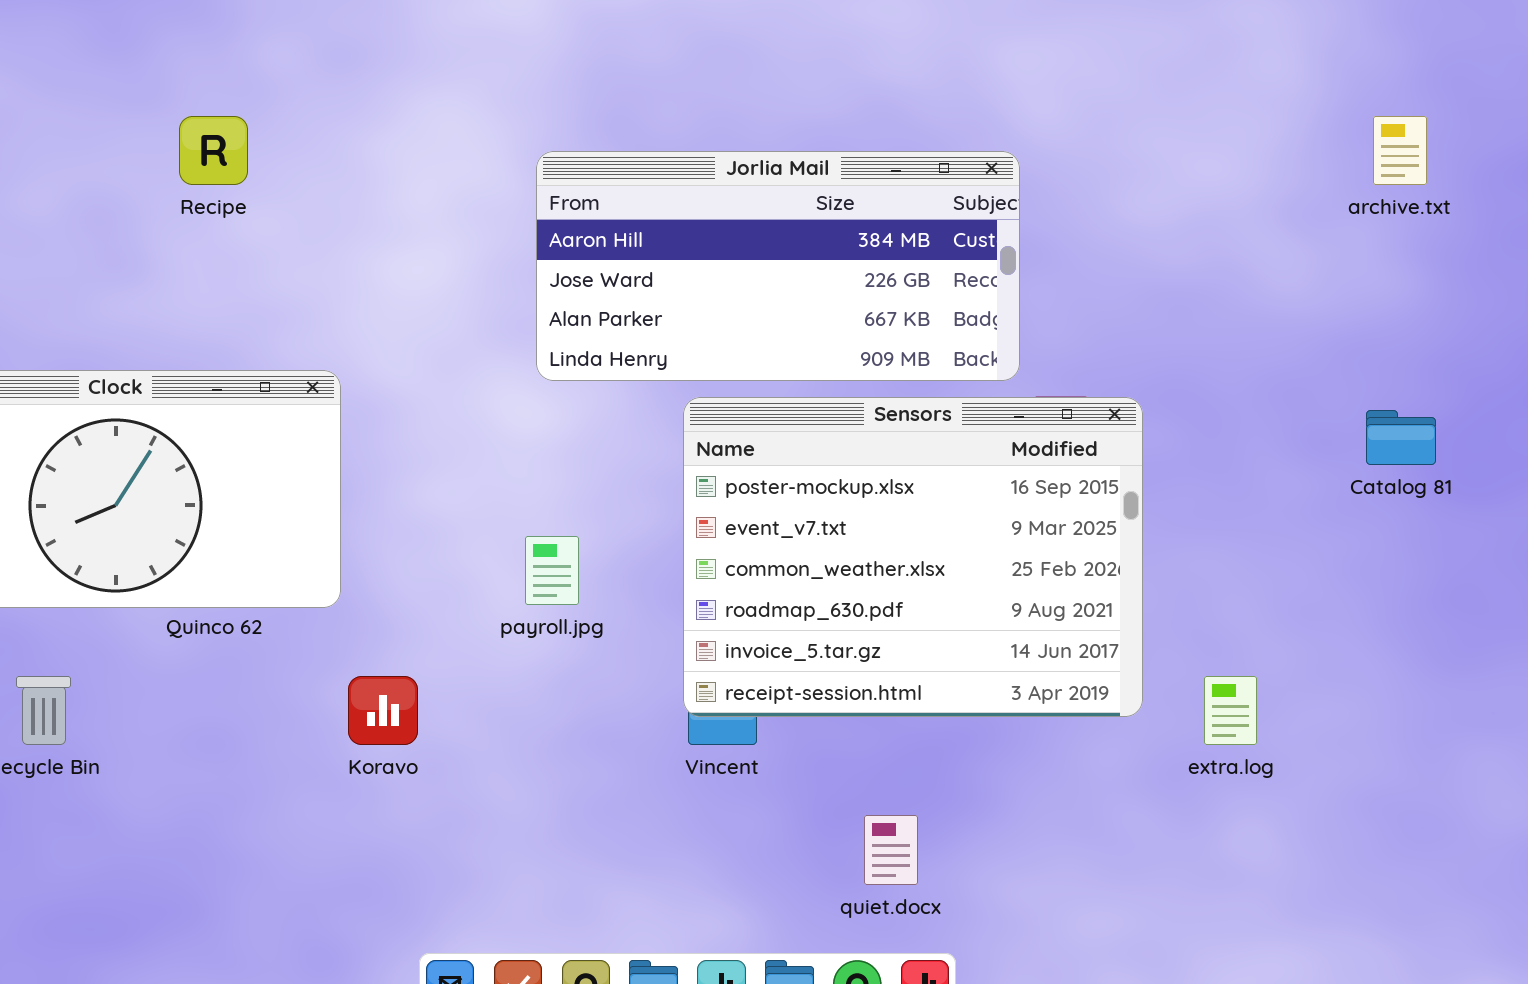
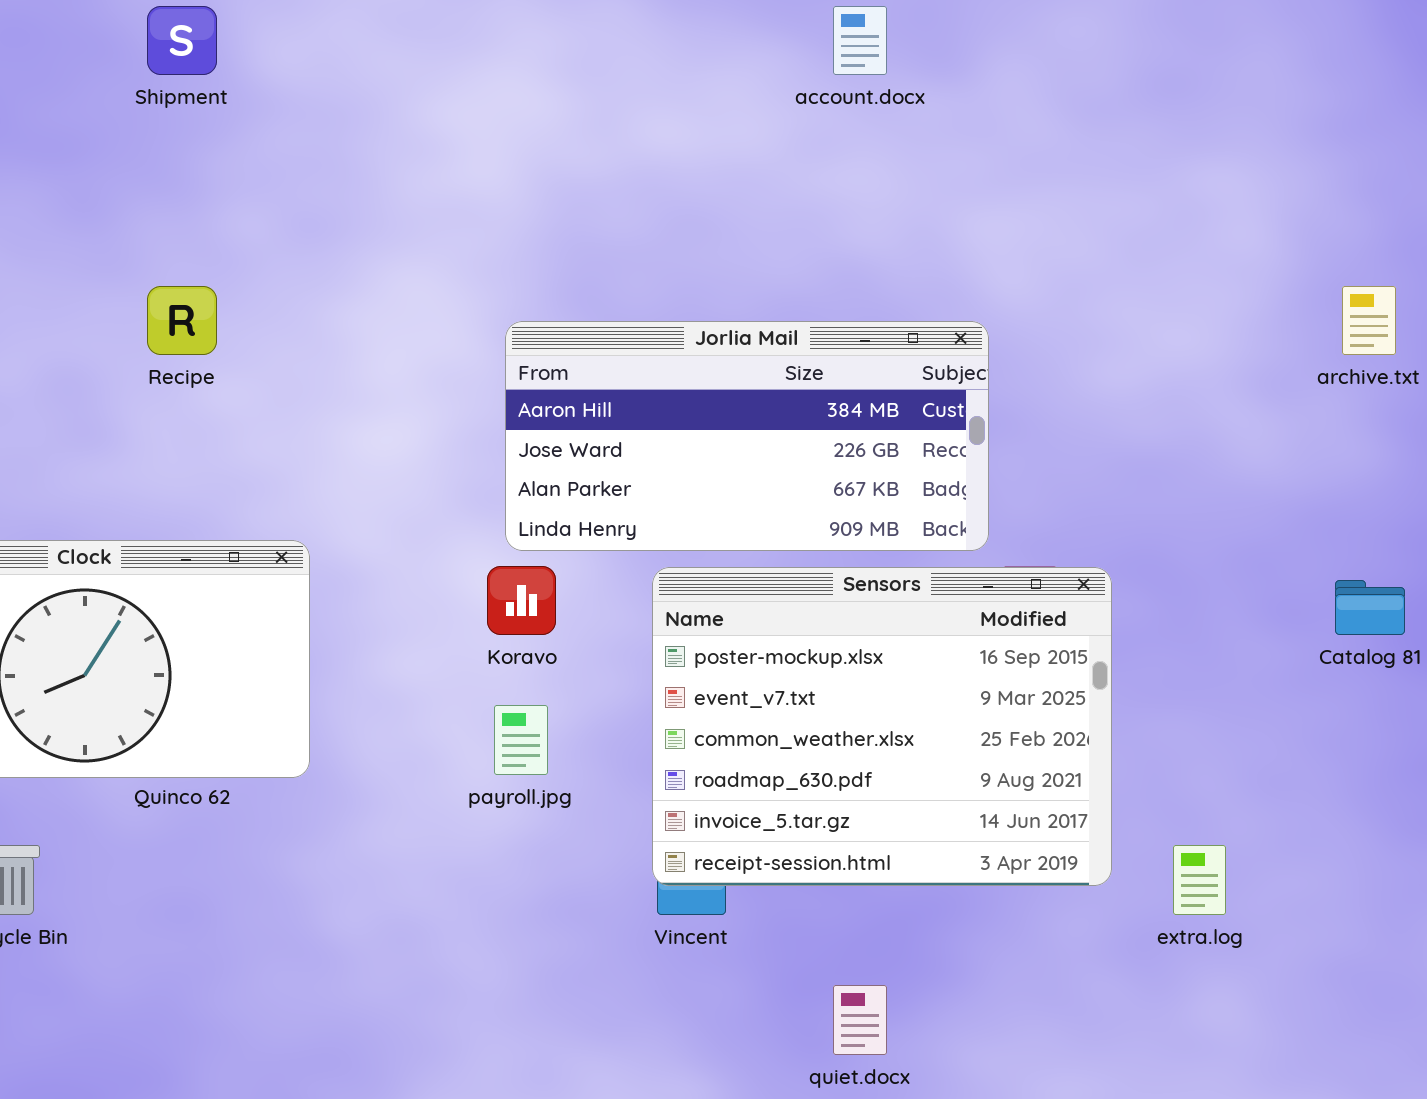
Koravo: [348,676,418,745] -> [487,566,556,635], moved

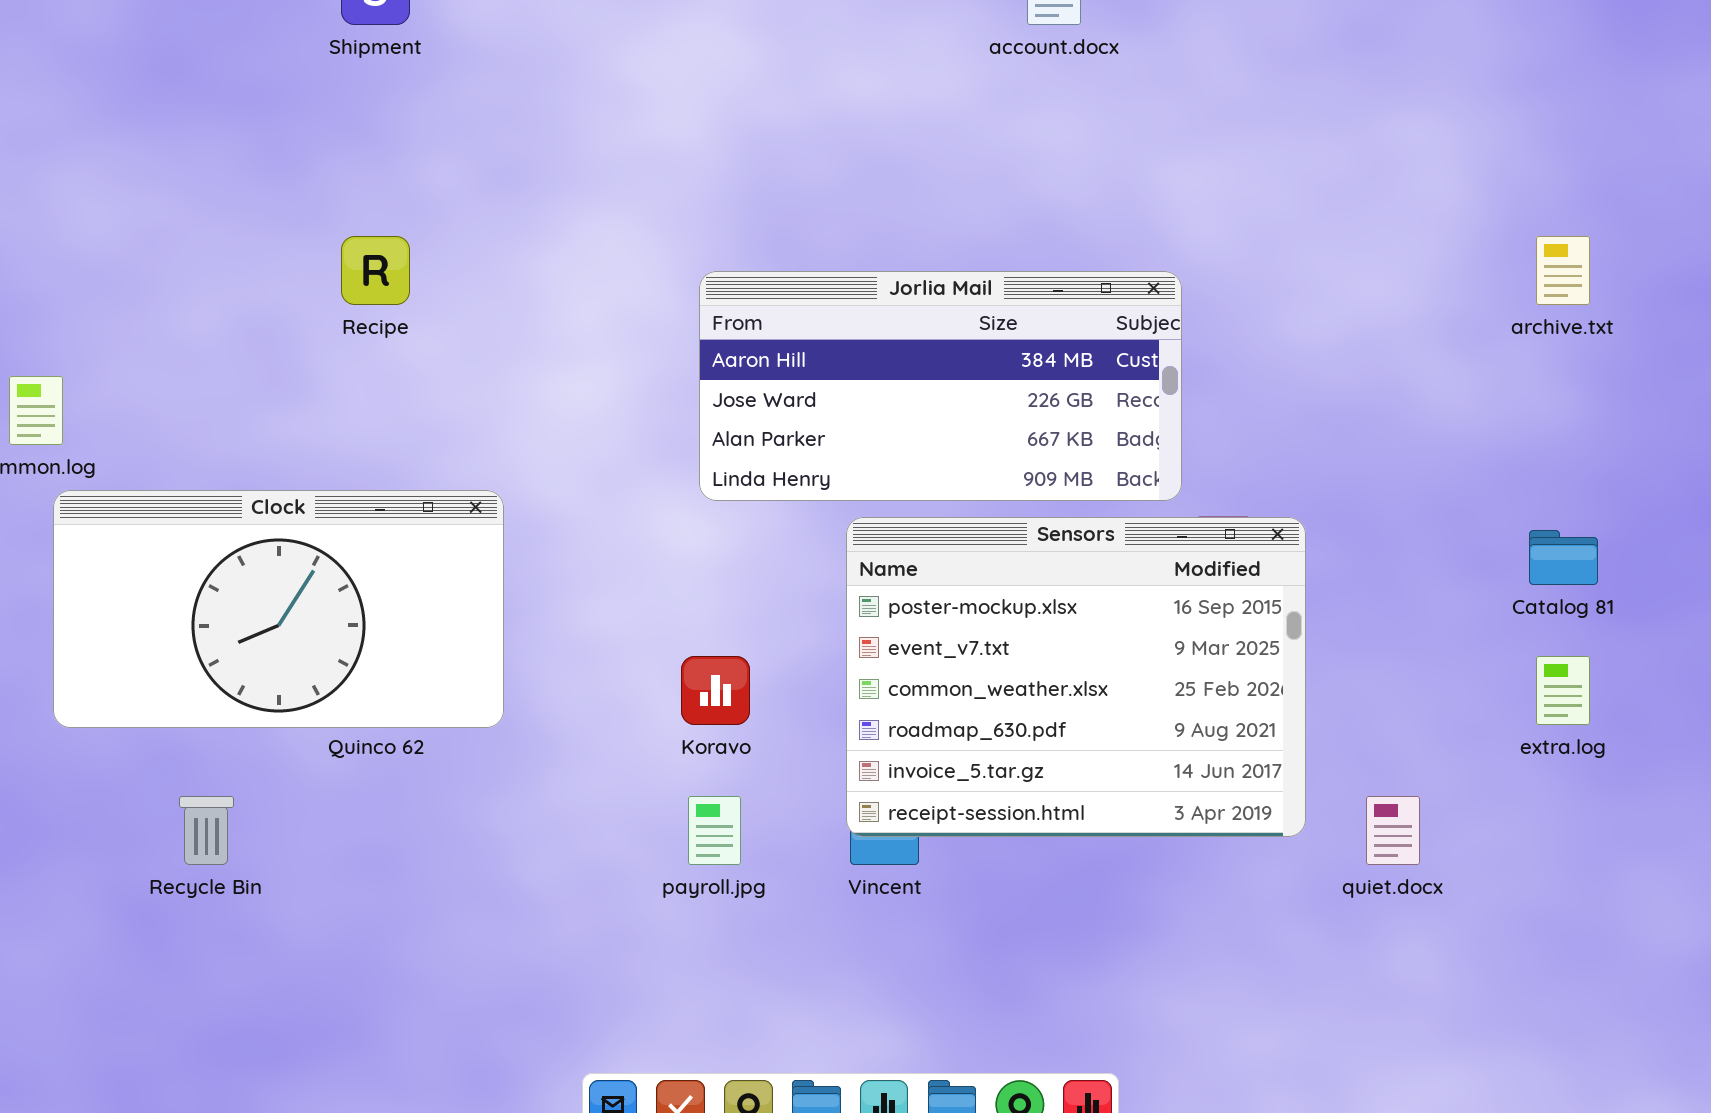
Koravo: [487,566,556,635] -> [681,656,750,725], moved
payroll.jpg: [494,705,548,775] -> [688,796,741,865], moved
extra.log: [1173,845,1226,915] -> [1536,656,1590,725], moved
quiet.docx: [833,985,887,1055] -> [1366,796,1420,865], moved

